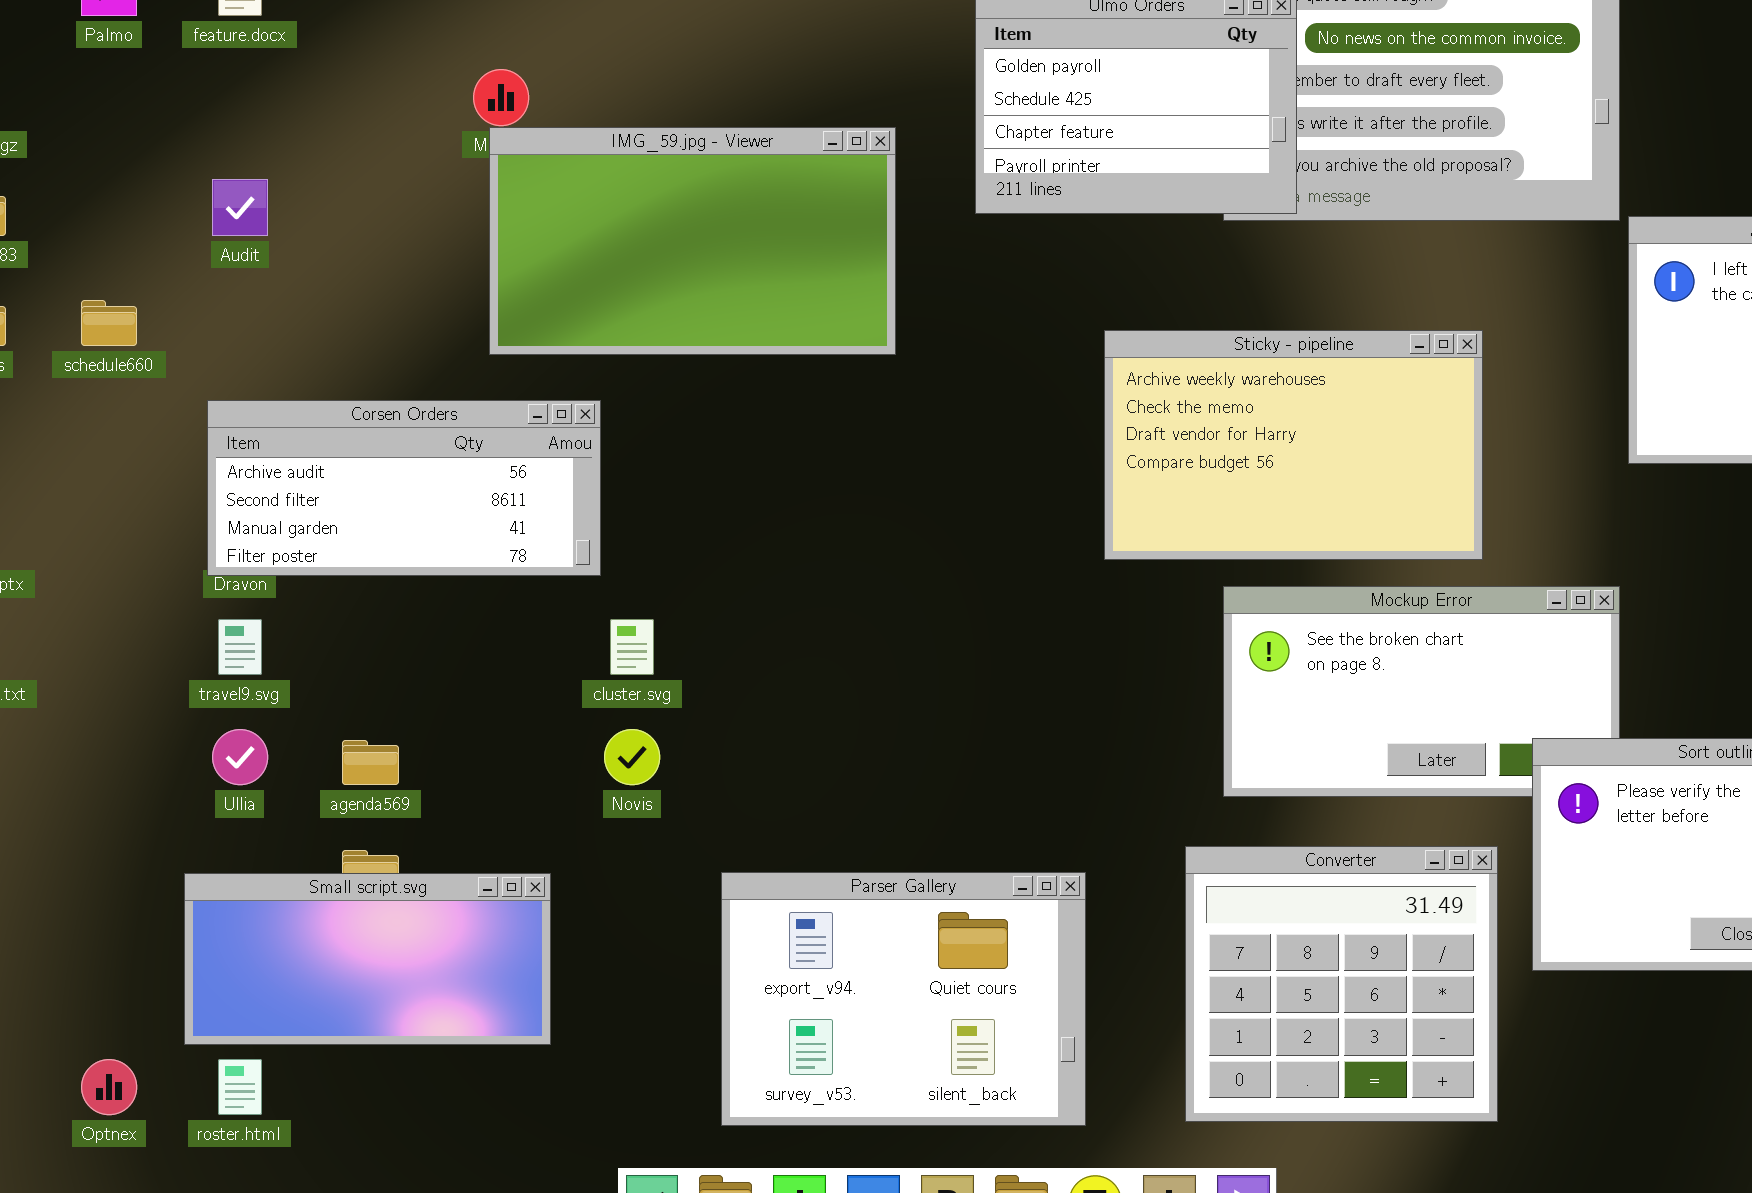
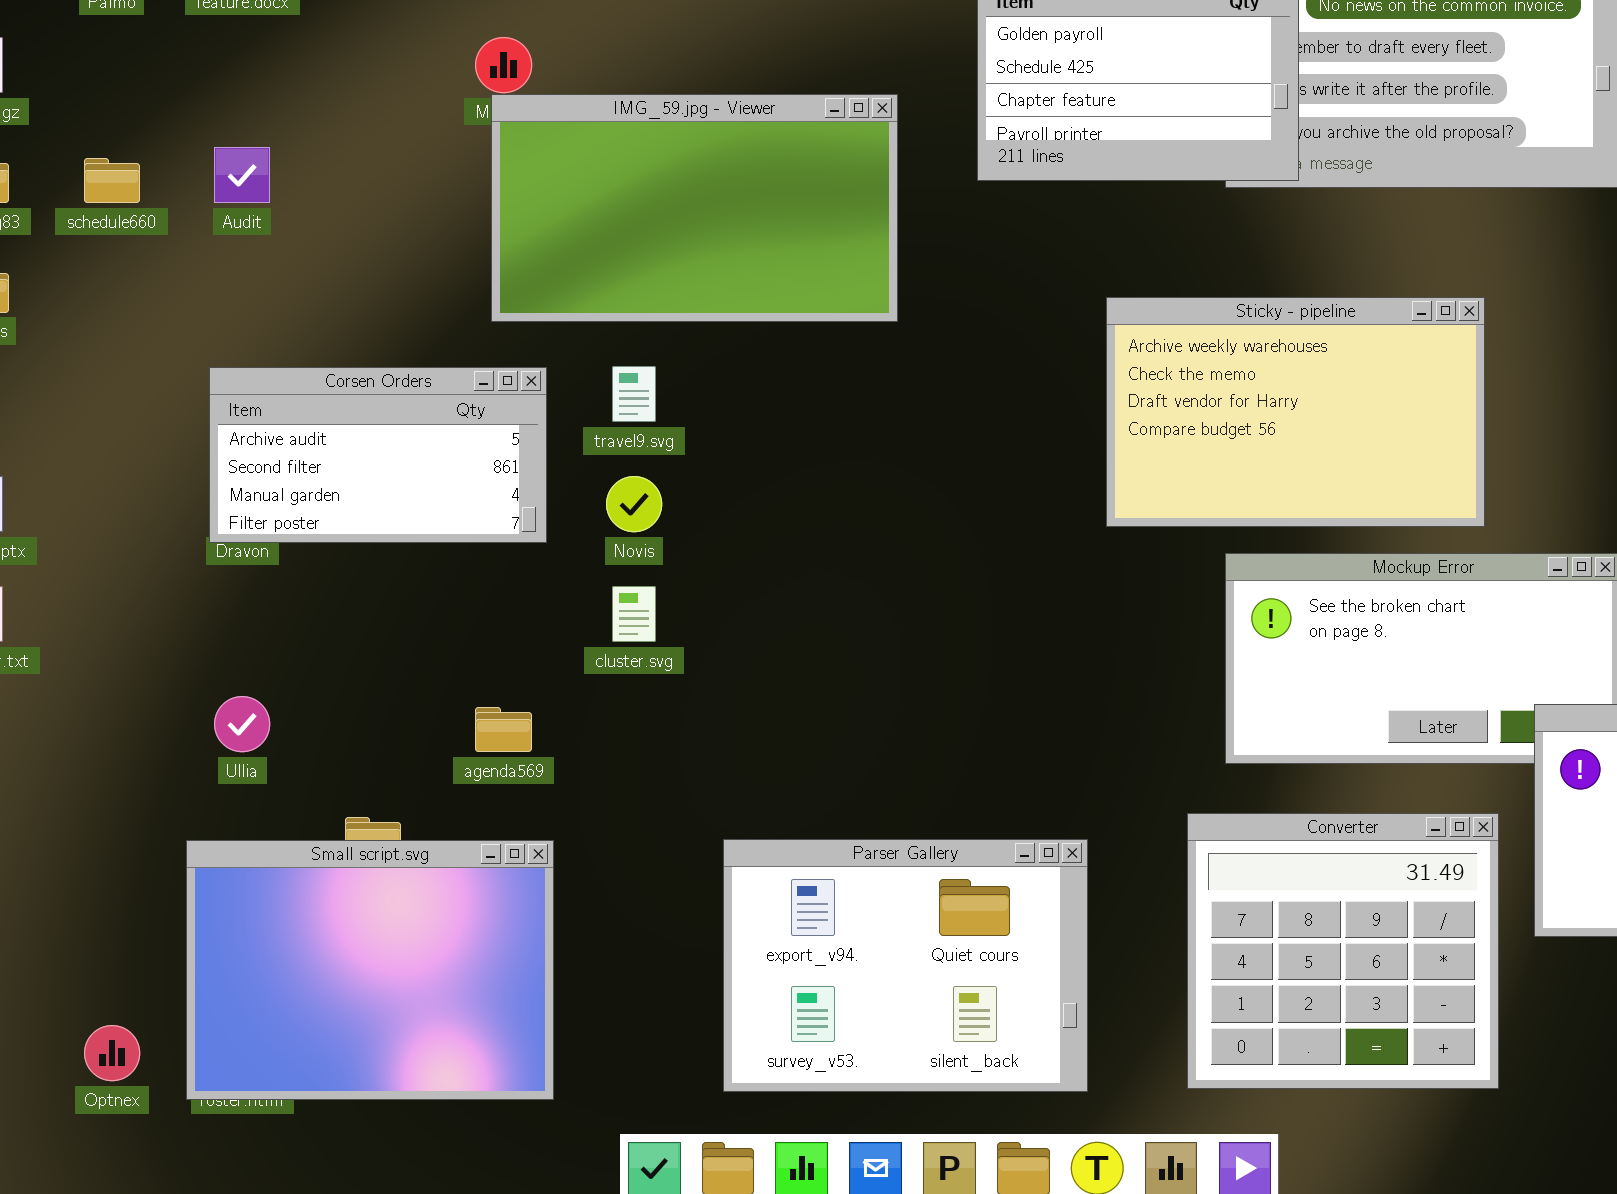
schedule660: [81,300,137,346] -> [84,158,140,203], moved
Corsen Orders: [207,400,601,576] -> [209,367,547,543], resized
travel9.svg: [218,619,262,675] -> [612,366,656,422], moved
Novis: [604,729,660,785] -> [606,476,662,532], moved
agenda569: [342,740,399,785] -> [475,707,532,752], moved
Small script.svg: [184,873,551,1045] -> [186,840,554,1100], resized

